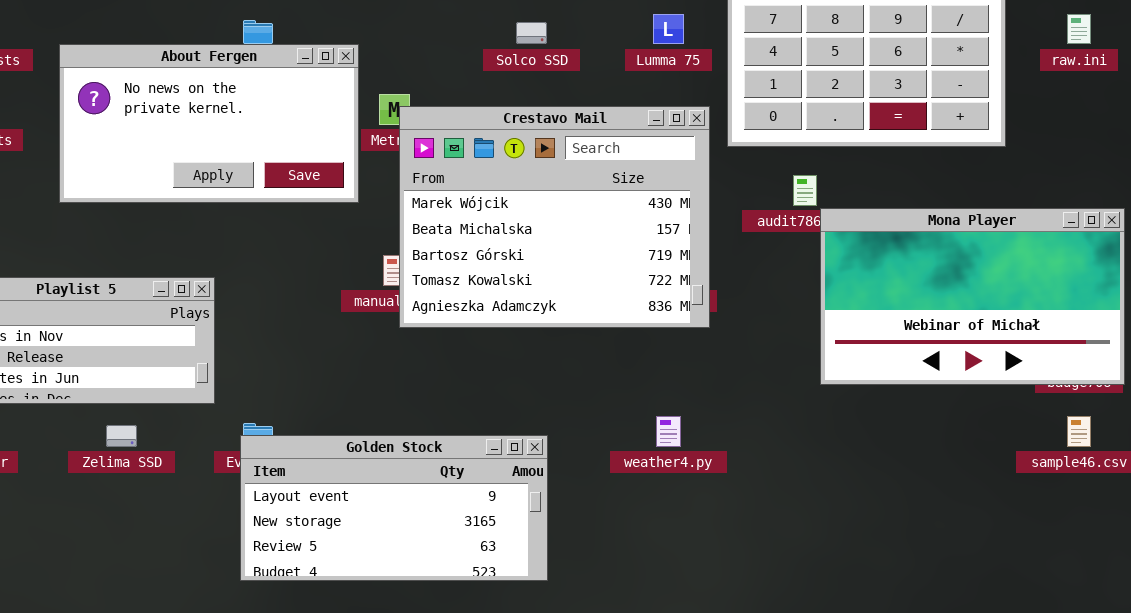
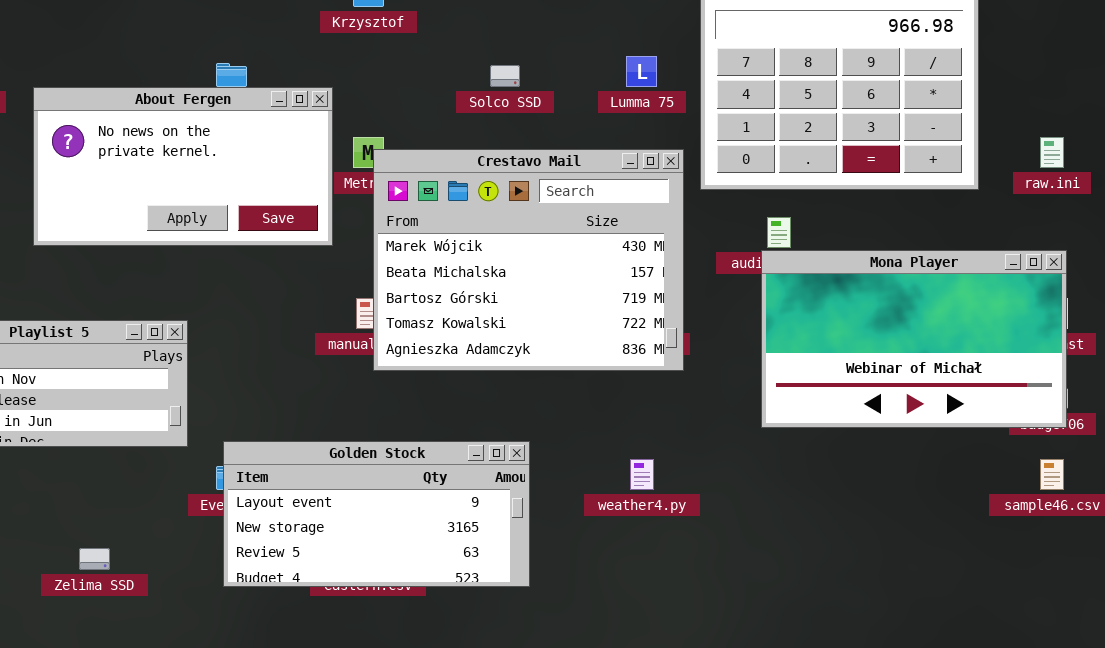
raw.ini: [1067,14,1091,44] -> [1040,137,1064,168], moved
Mona Player: [820,208,1125,385] -> [761,250,1067,428], moved
Zelima SSD: [106,425,137,447] -> [79,548,110,570], moved
Golden Stock: [240,435,548,581] -> [223,441,530,587], moved

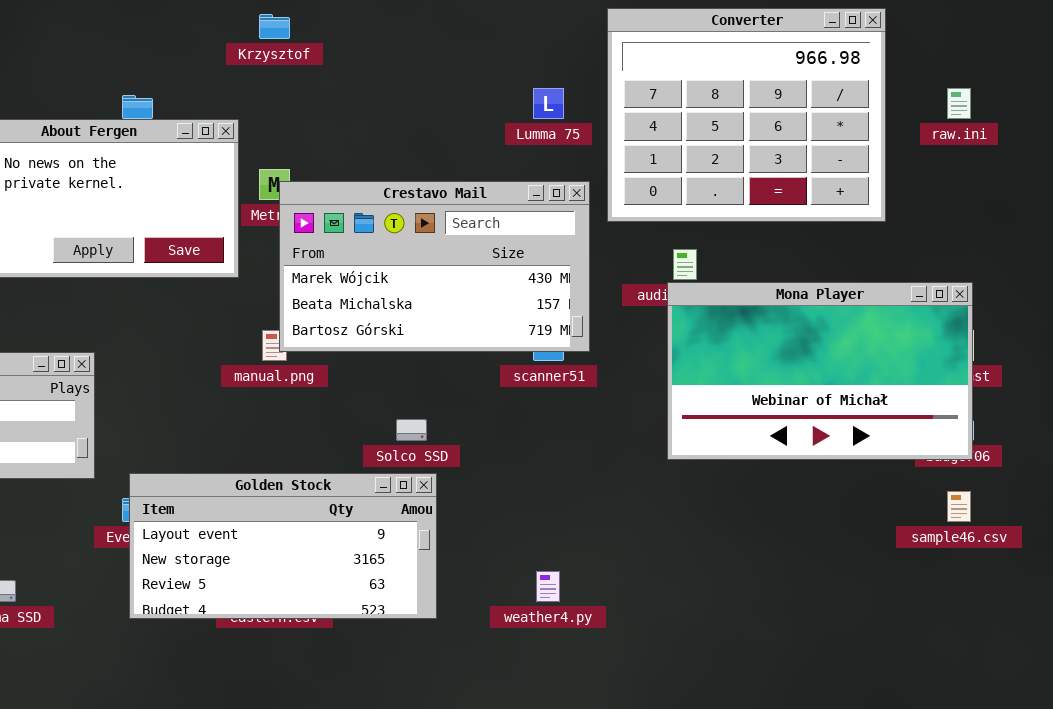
Solco SSD: [490,65,520,87] -> [396,419,427,441], moved
raw.ini: [1040,137,1064,168] -> [947,88,971,119], moved
Crestavo Mail: [373,149,684,371] -> [279,181,590,352], resized
weather4.py: [630,459,654,490] -> [536,571,560,602], moved

